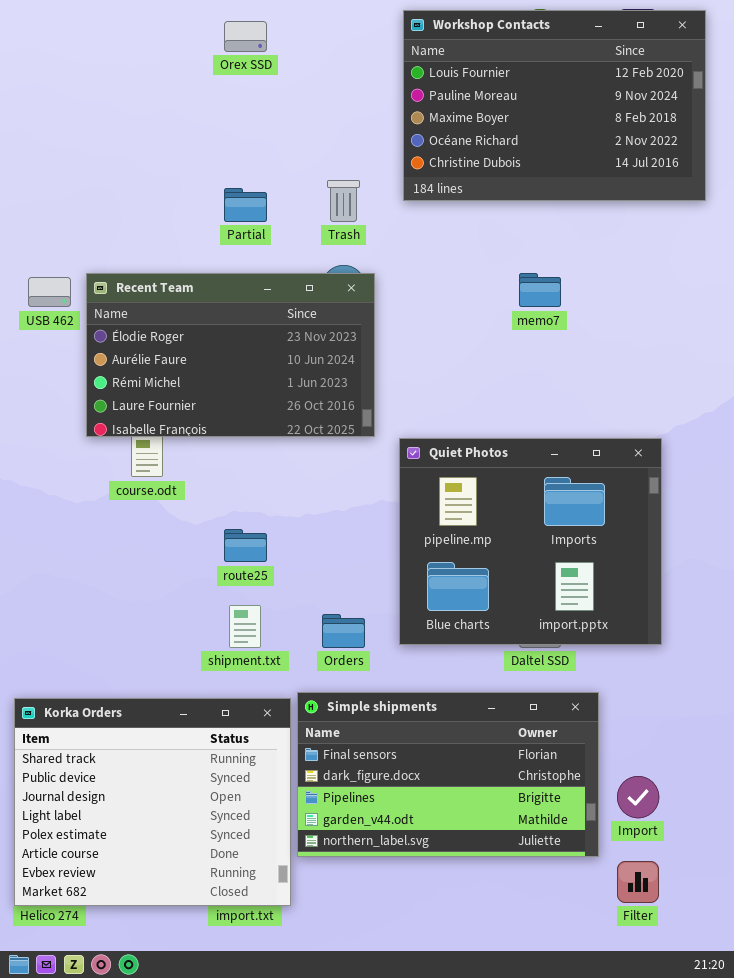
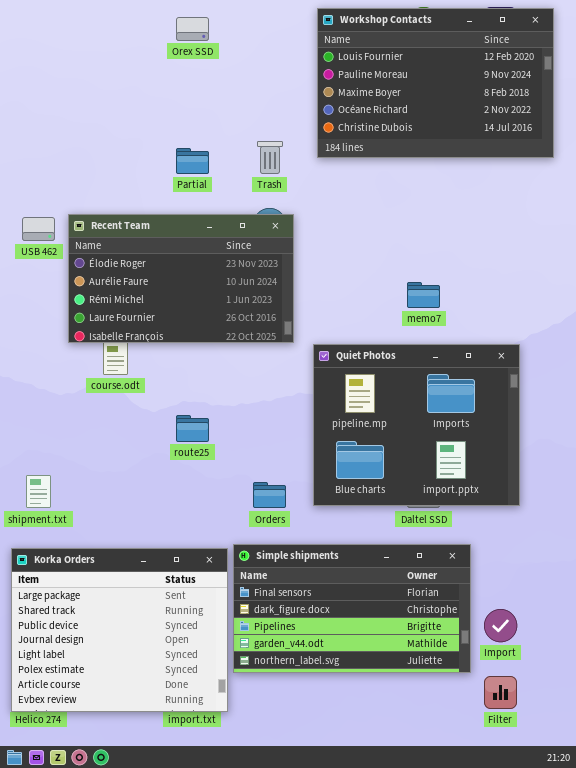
memo7: [519,273,561,307] -> [407,282,440,308], moved
shipment.txt: [229,605,261,648] -> [26,475,51,508], moved
Korka Orders: [14,698,291,906] -> [11,548,228,712], scrolled up 1 row

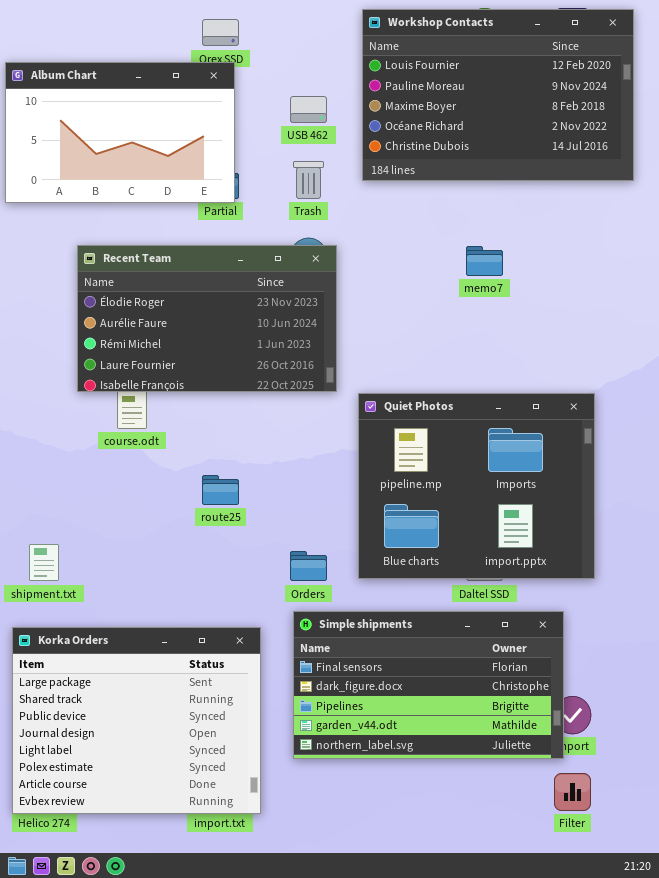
Album Chart: none -> [5,62,235,203], opened
USB 462: [22,217,55,241] -> [290,96,327,123], moved
memo7: [407,282,440,308] -> [466,246,503,276], moved
Simple shipments: [233,544,471,673] -> [293,611,564,759], moved

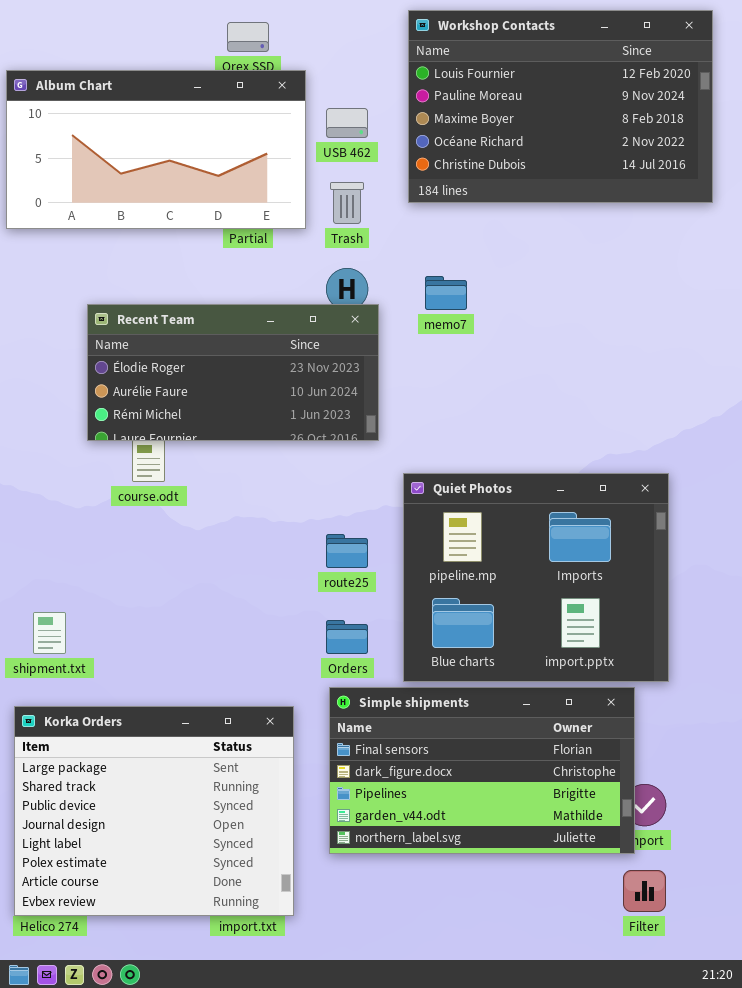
Album Chart: [5,62,235,203] -> [6,70,306,229], resized
Recent Team: [77,245,337,392] -> [87,304,379,441], resized
memo7: [466,246,503,276] -> [425,276,467,310], moved
Quiet Photos: [358,393,595,579] -> [403,473,669,682], moved
route25: [202,475,239,505] -> [326,534,368,568], moved

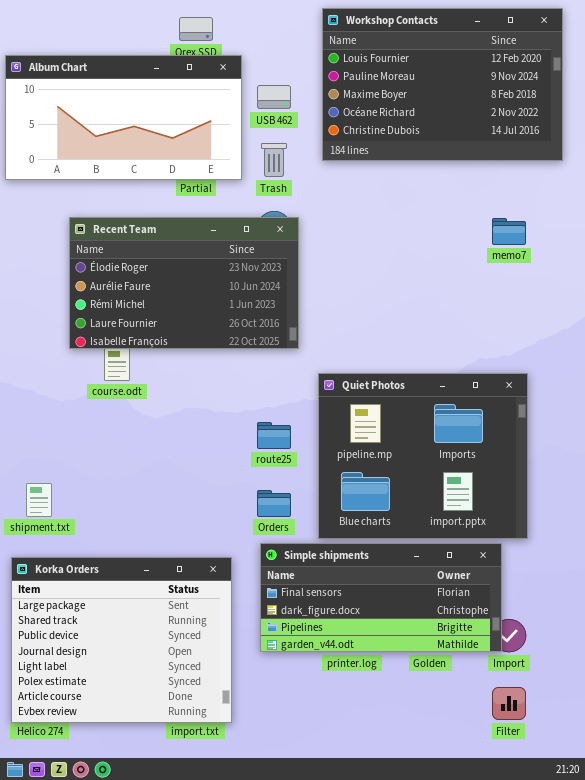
memo7: [425,276,467,310] -> [492,218,526,245], moved
Recent Team: [87,304,379,441] -> [69,217,299,349], resized
Simple shipments: [329,687,635,854] -> [260,543,502,652], resized

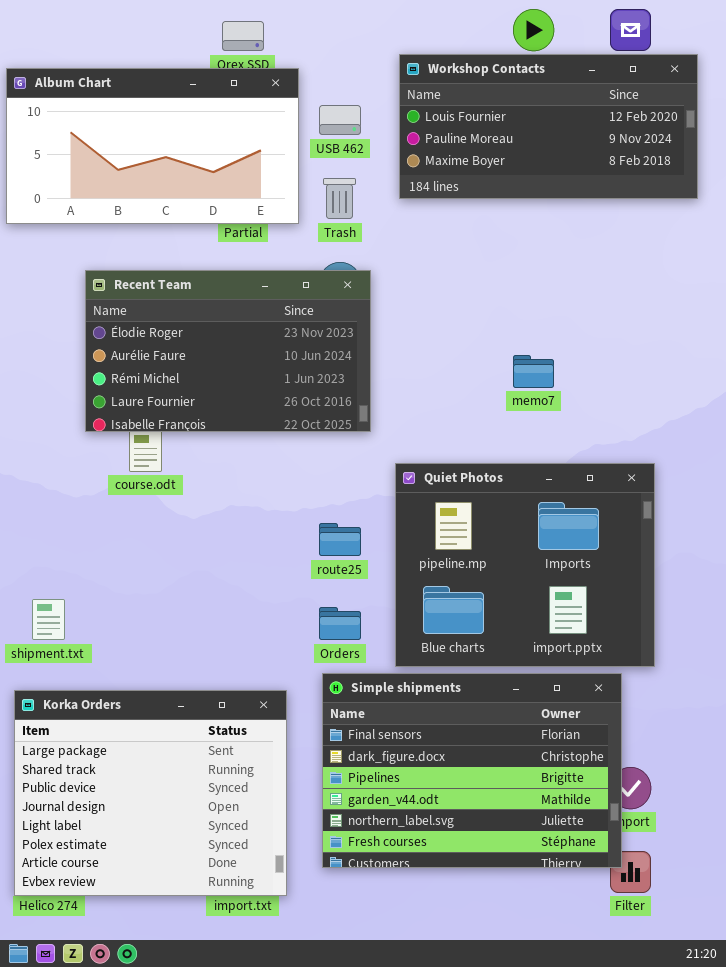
Workshop Contacts: [322,8,563,161] -> [399,54,698,199], resized
memo7: [492,218,526,245] -> [513,355,554,388], moved
Simple shipments: [260,543,502,652] -> [322,673,622,868], resized

